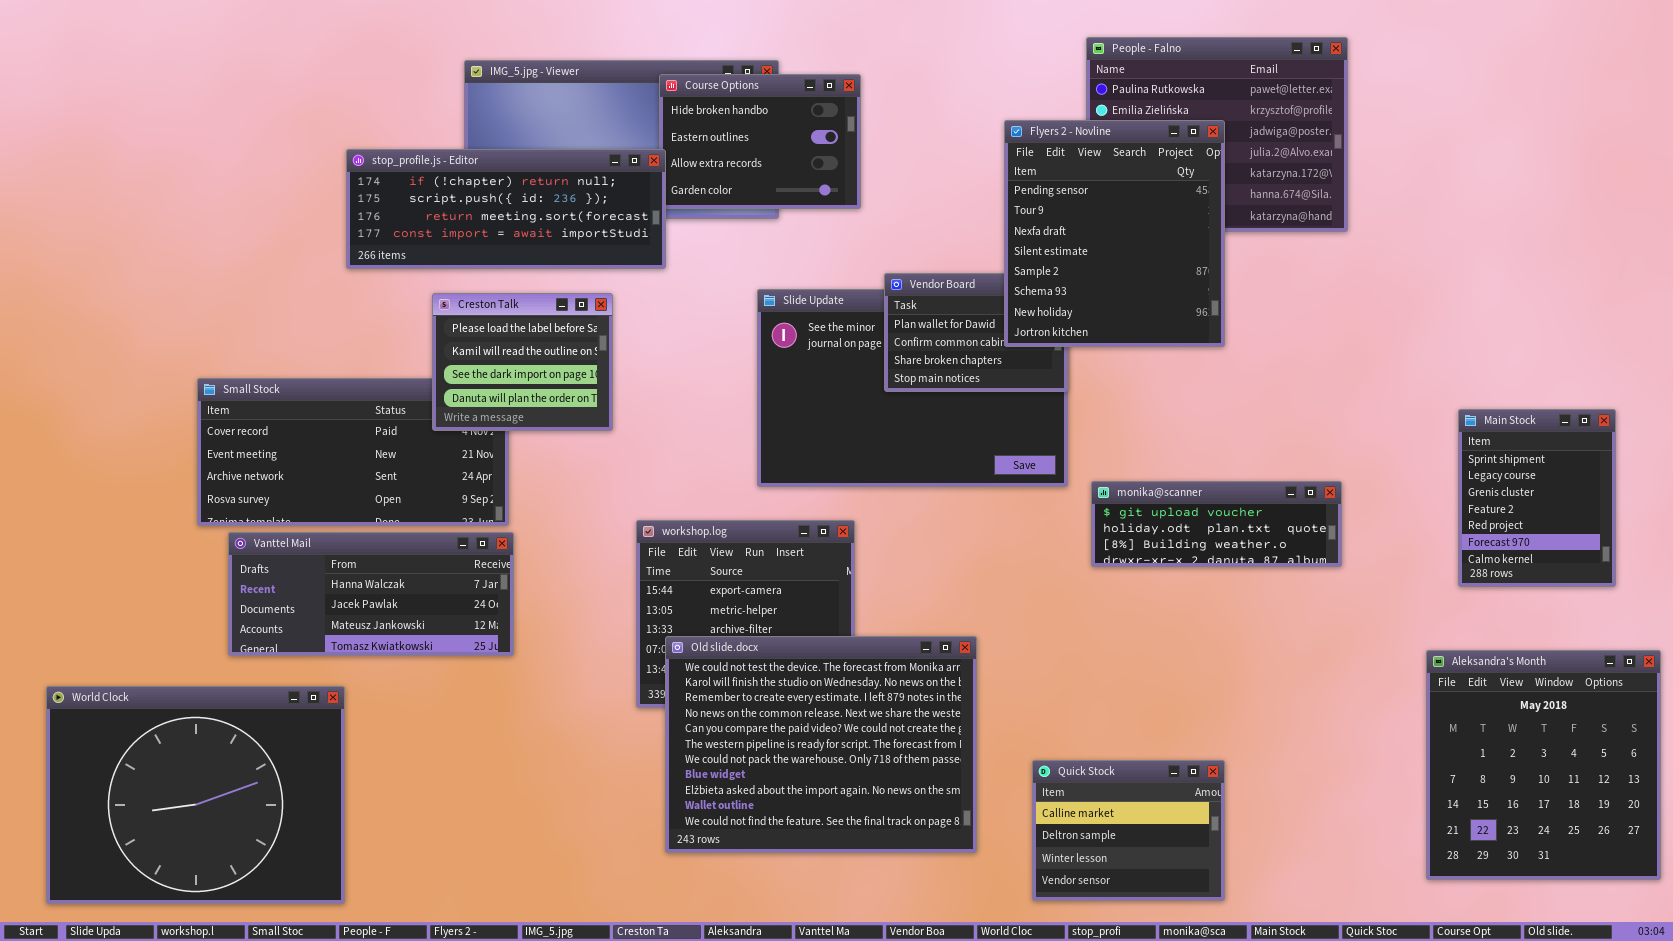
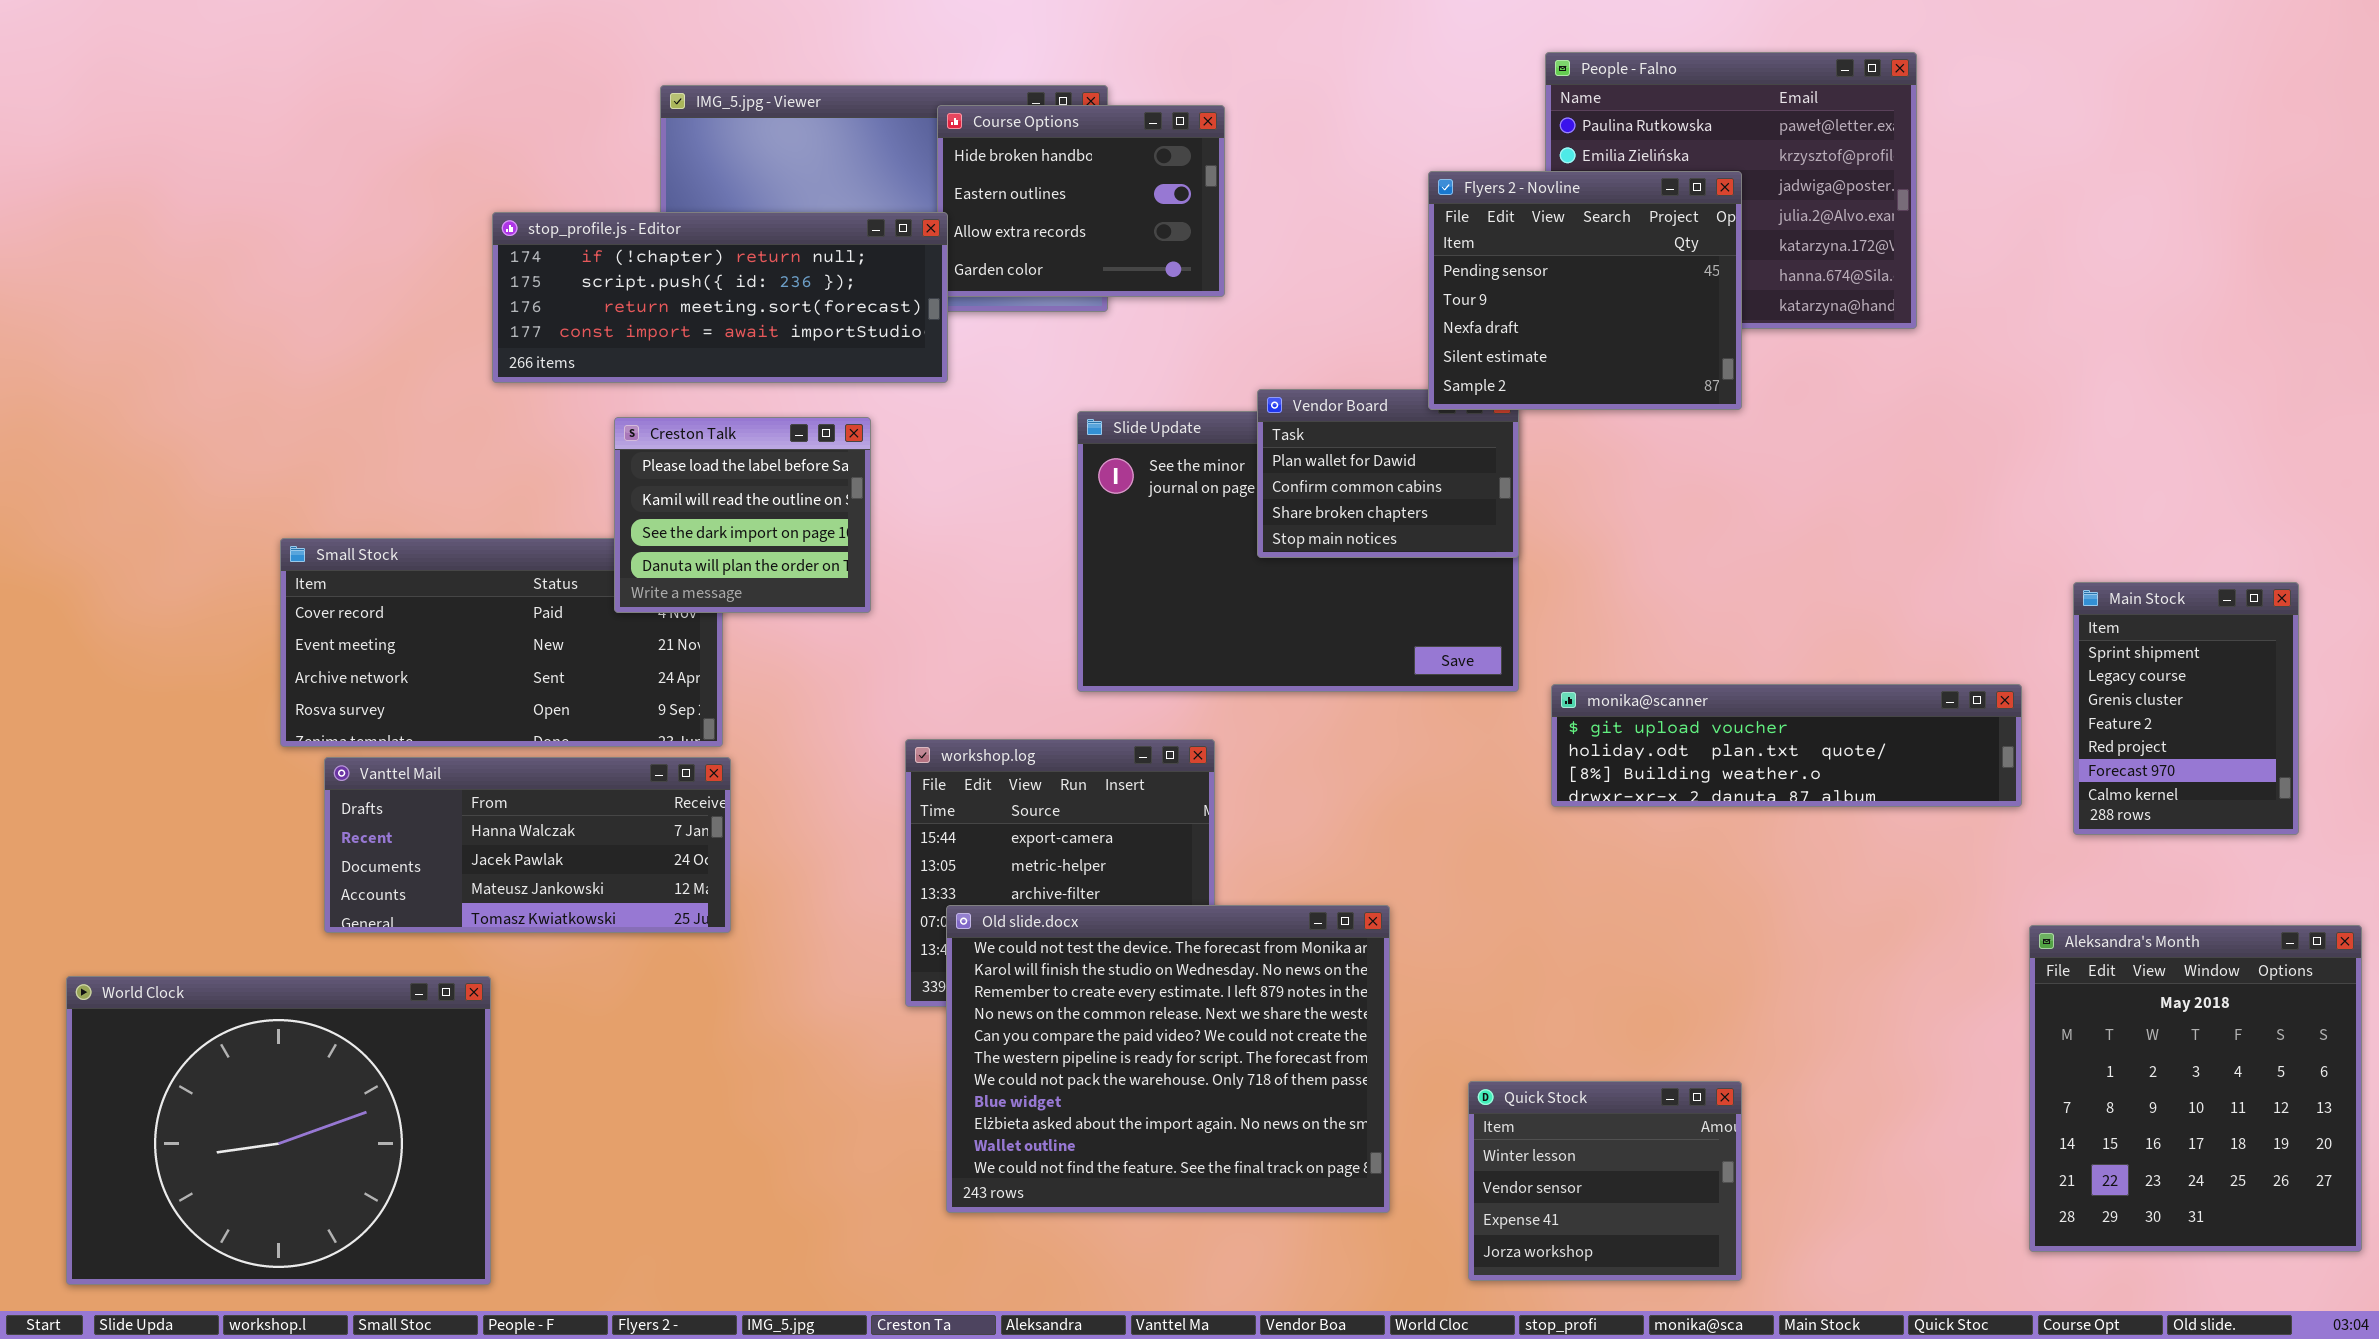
Flyers 2 - Novline: [1004,120,1225,347] -> [1428,171,1742,410], resized
monika@scanner: [1091,481,1342,567] -> [1551,684,2022,807], resized
Quick Stock: [1032,760,1225,901] -> [1468,1081,1742,1281], scrolled down 2 rows

